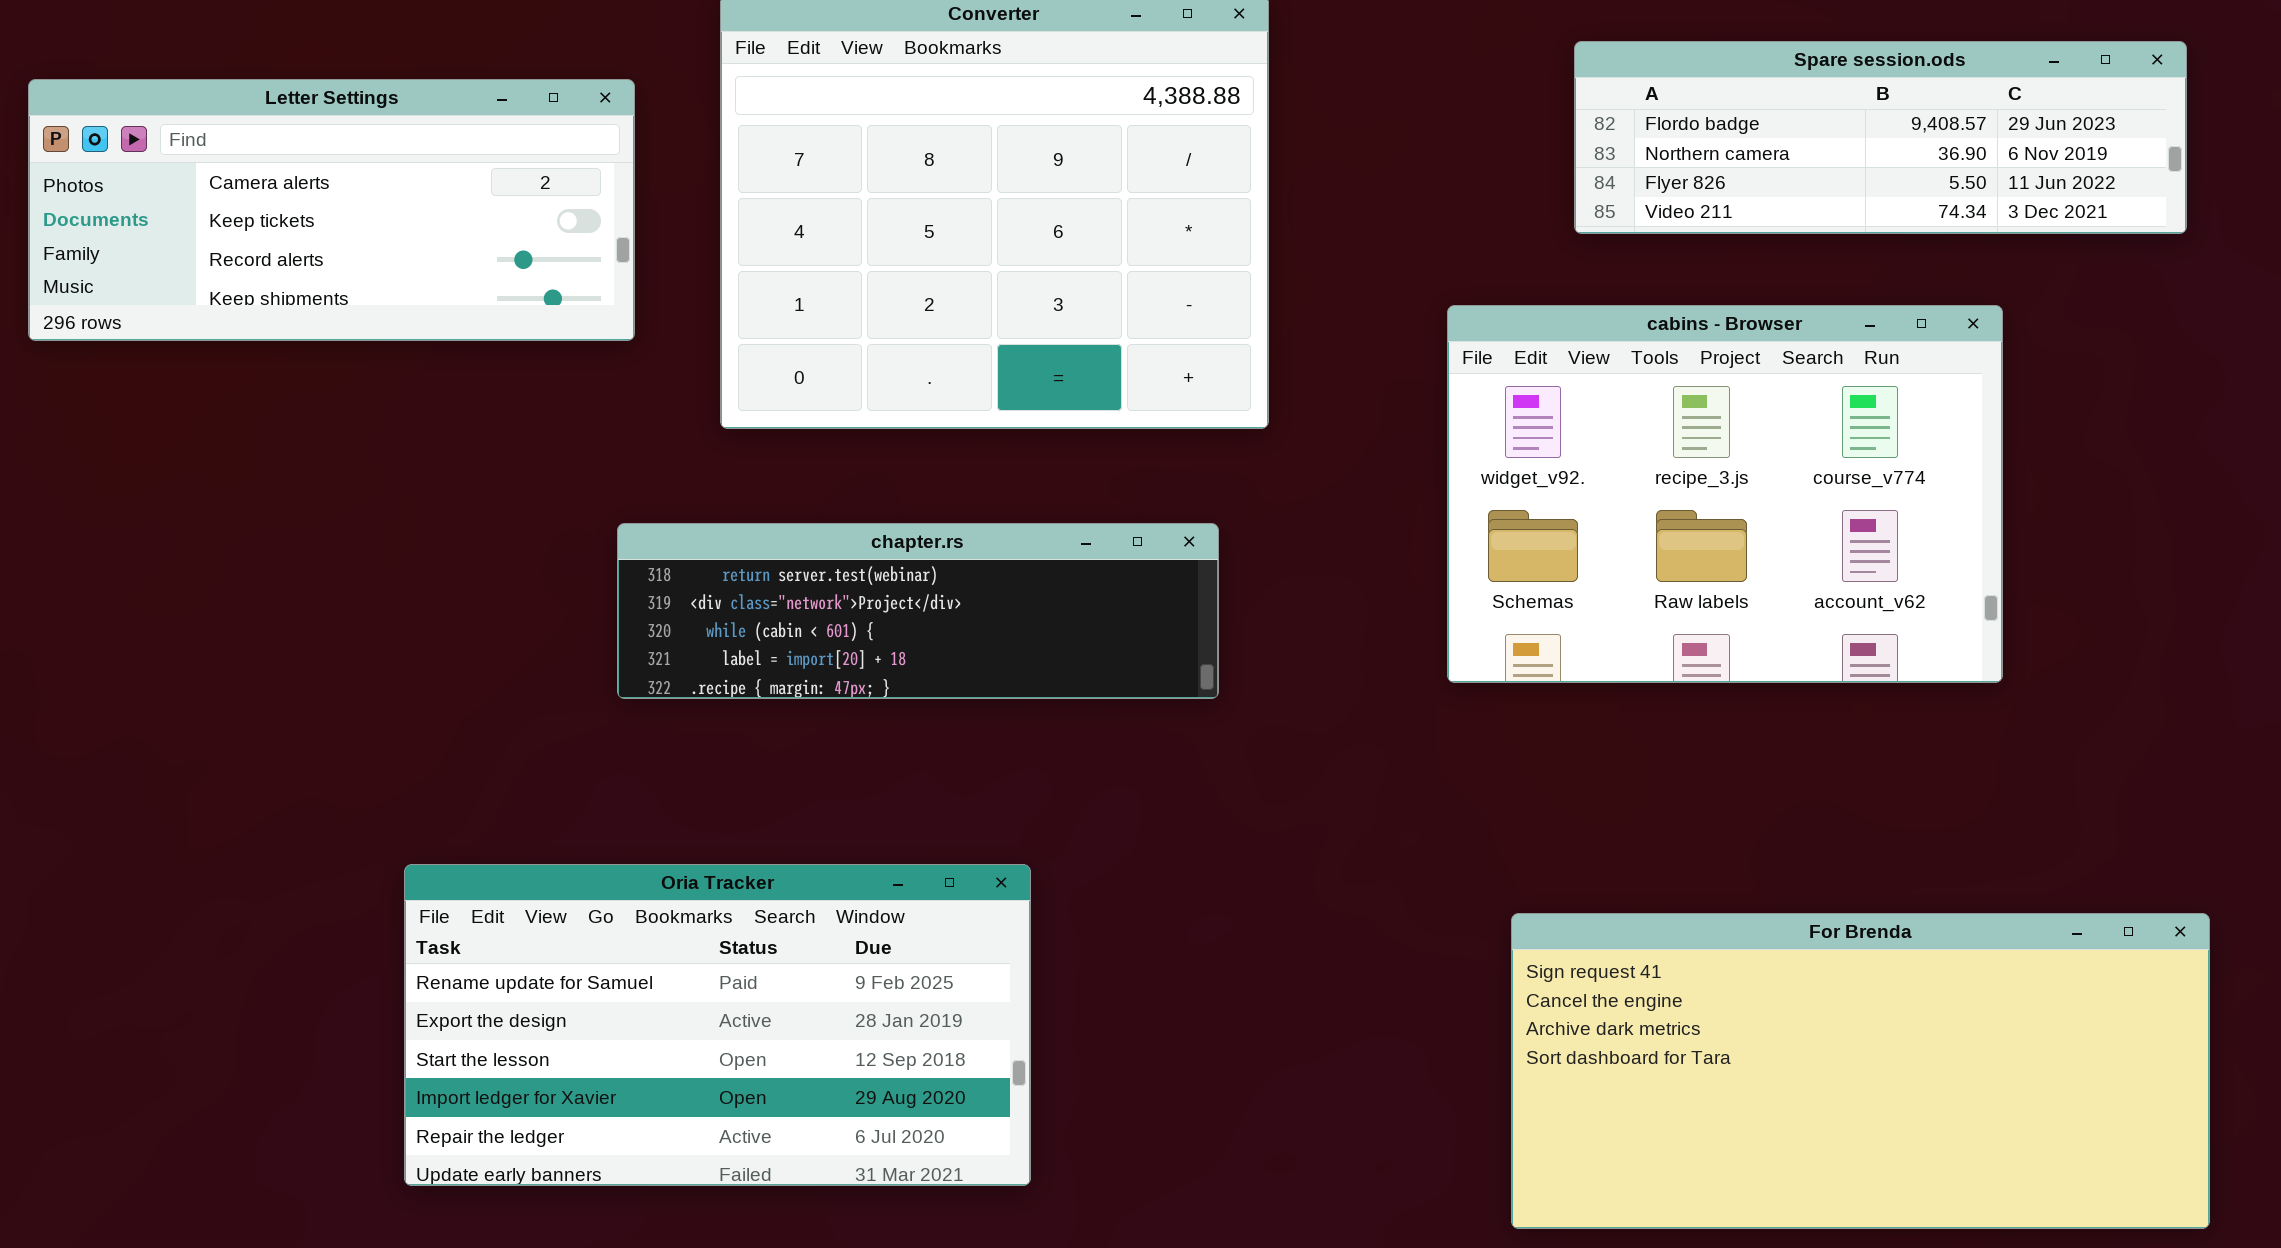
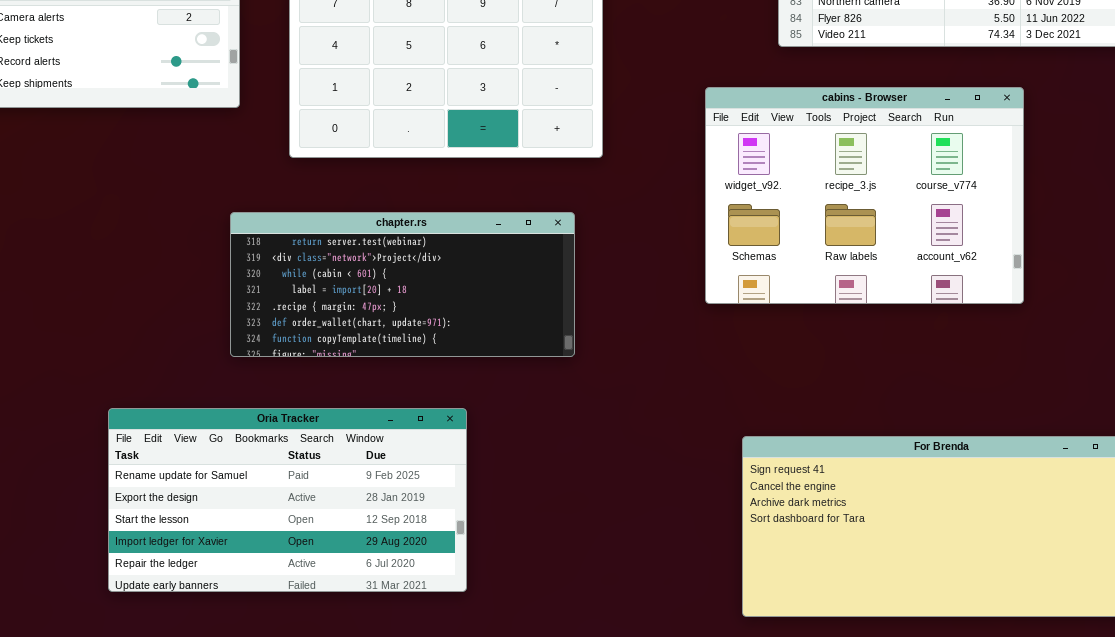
chapter.rs: [617,523,1219,699] -> [230,212,575,357], resized

